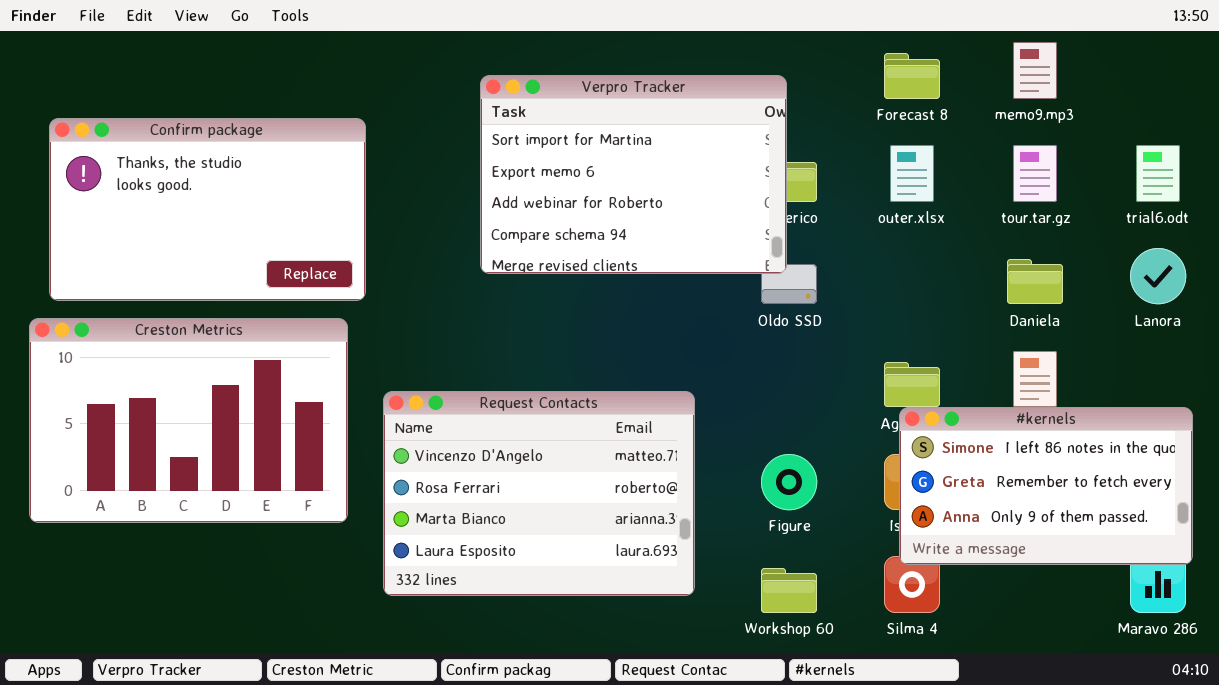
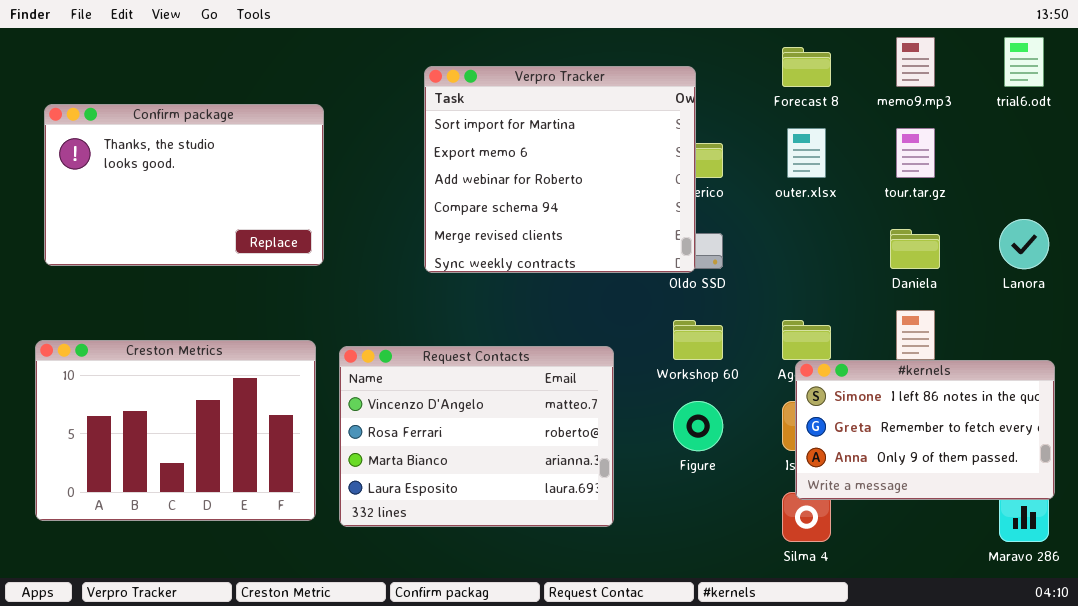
Verpro Tracker: [480,75,787,274] -> [424,66,696,273], resized
trial6.odt: [1136,145,1180,202] -> [1004,37,1044,87], moved
Creston Metrics: [29,318,348,523] -> [35,340,316,521], moved
Workshop 60: [761,568,817,613] -> [673,320,723,360], moved

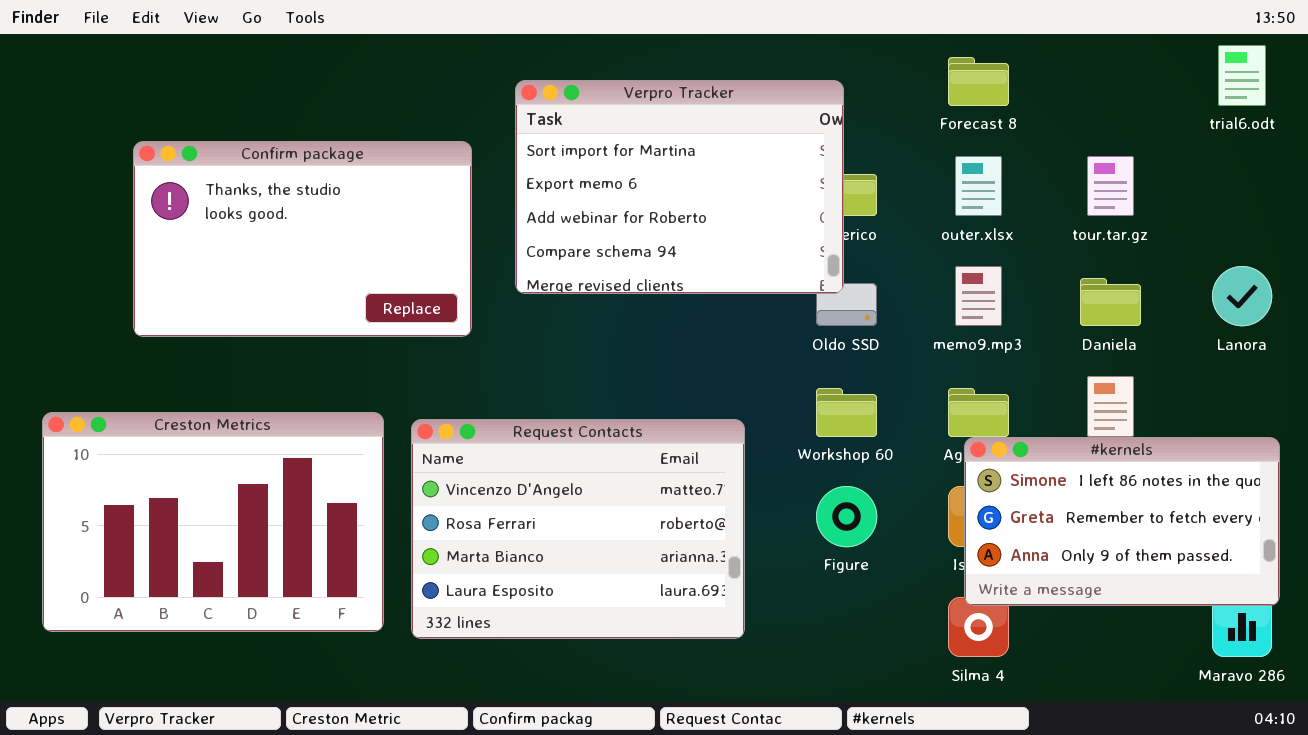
memo9.mp3: [896,37,935,87] -> [955,266,1002,326], moved
Verpro Tracker: [424,66,696,273] -> [515,80,844,294], resized
Confirm package: [44,104,324,266] -> [133,141,472,337], moved

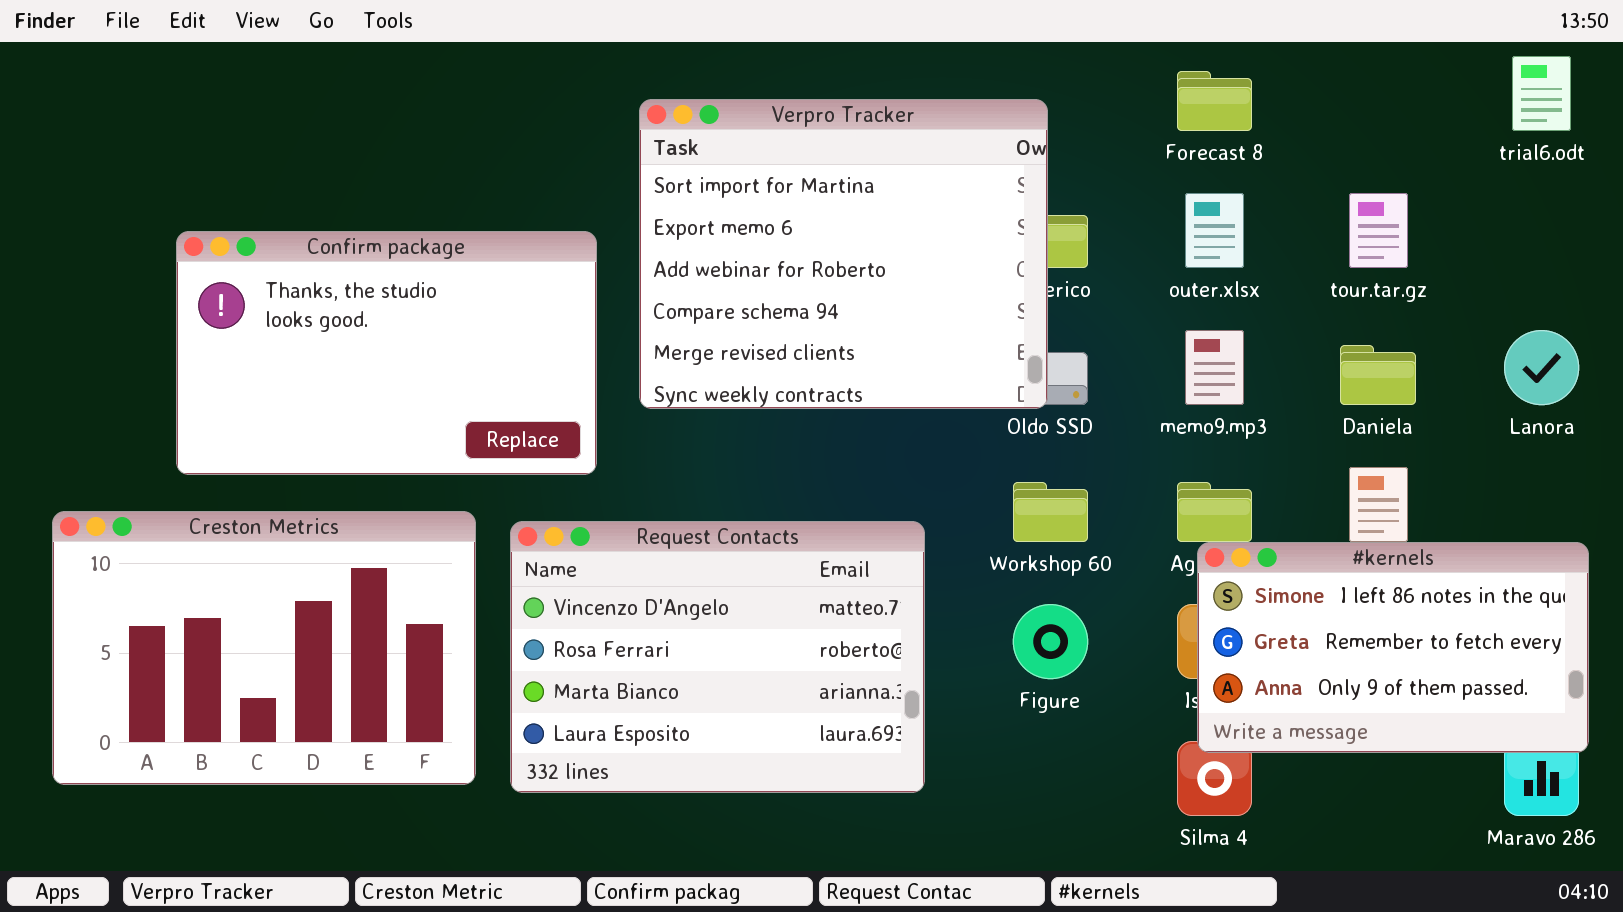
Verpro Tracker: [515,80,844,294] -> [639,99,1048,409], resized
Confirm package: [133,141,472,337] -> [176,231,597,475], moved

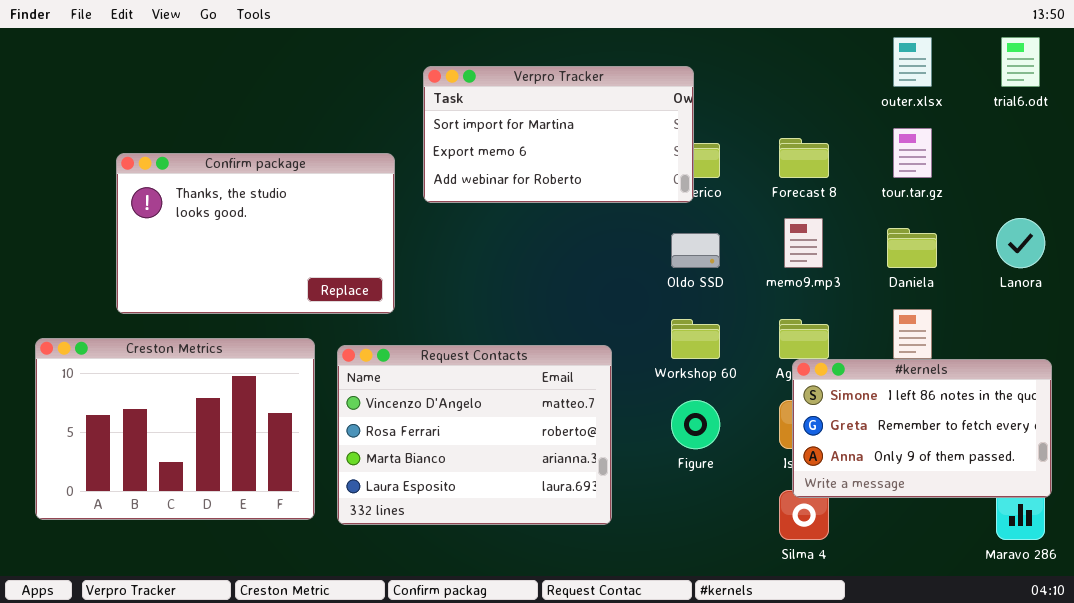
Forecast 8: [1177,71,1252,131] -> [779,138,829,178], moved
Verpro Tracker: [639,99,1048,409] -> [423,66,694,203], resized
outer.xlsx: [1185,193,1244,268] -> [893,37,932,87], moved

